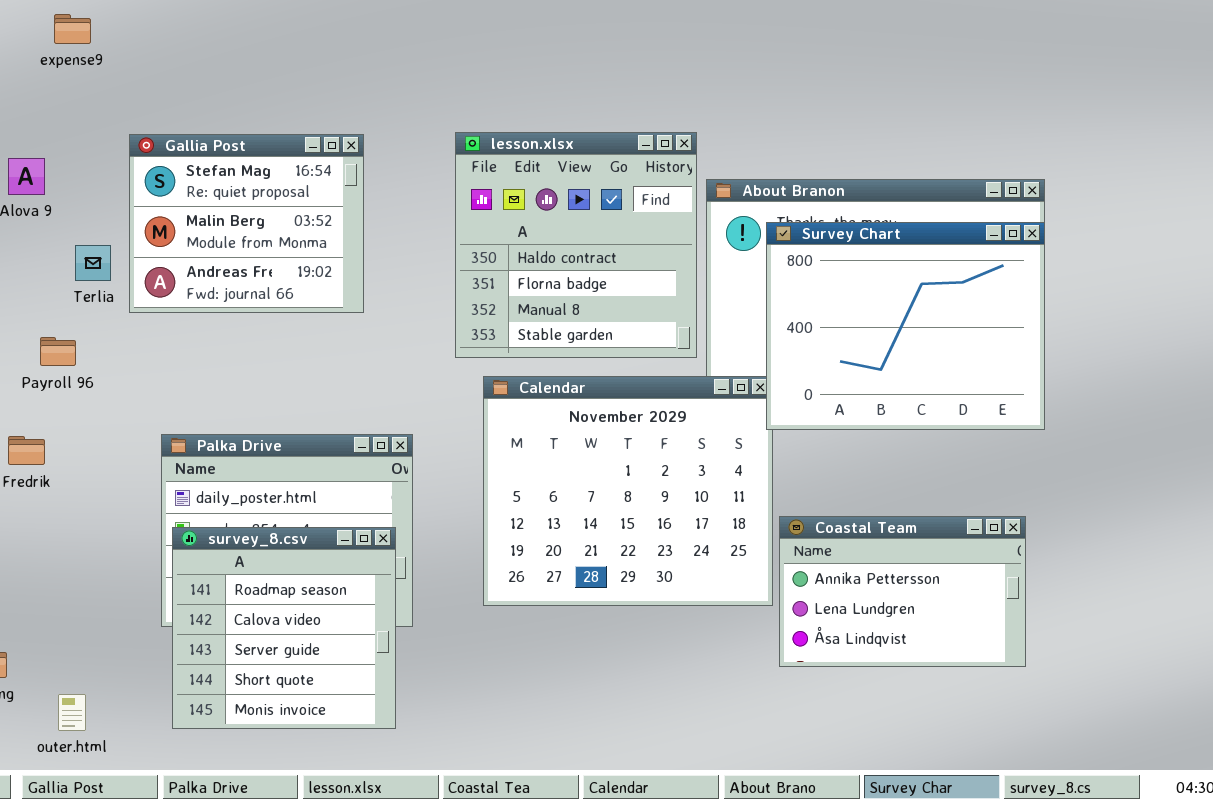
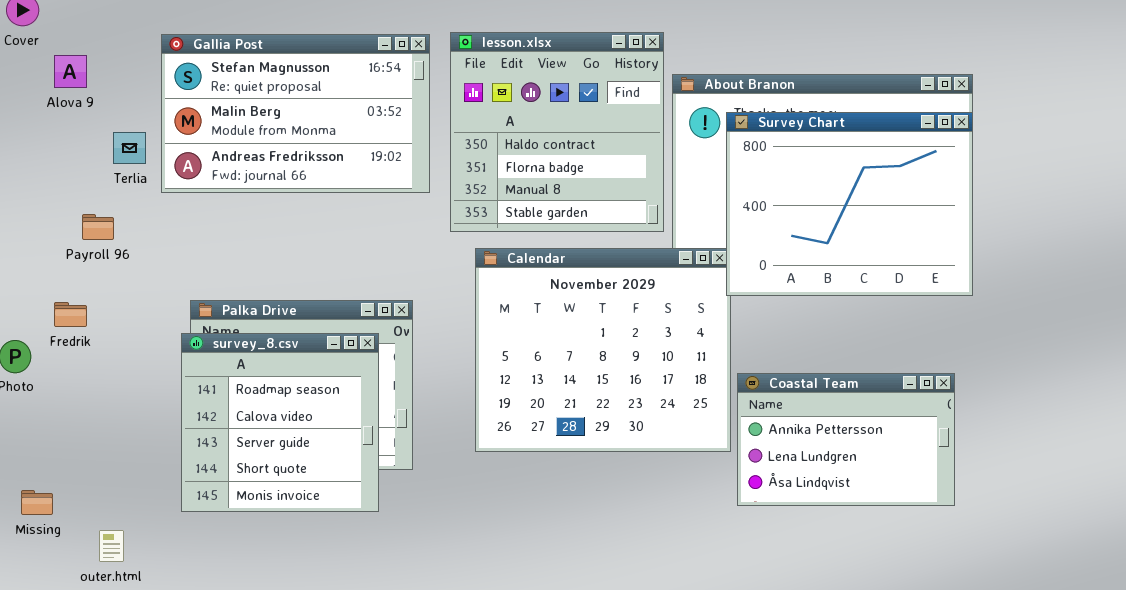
Gallia Post: [129,134,364,313] -> [161,34,430,193], resized
survey_8.csv: [172,527,396,729] -> [181,333,379,512], moved

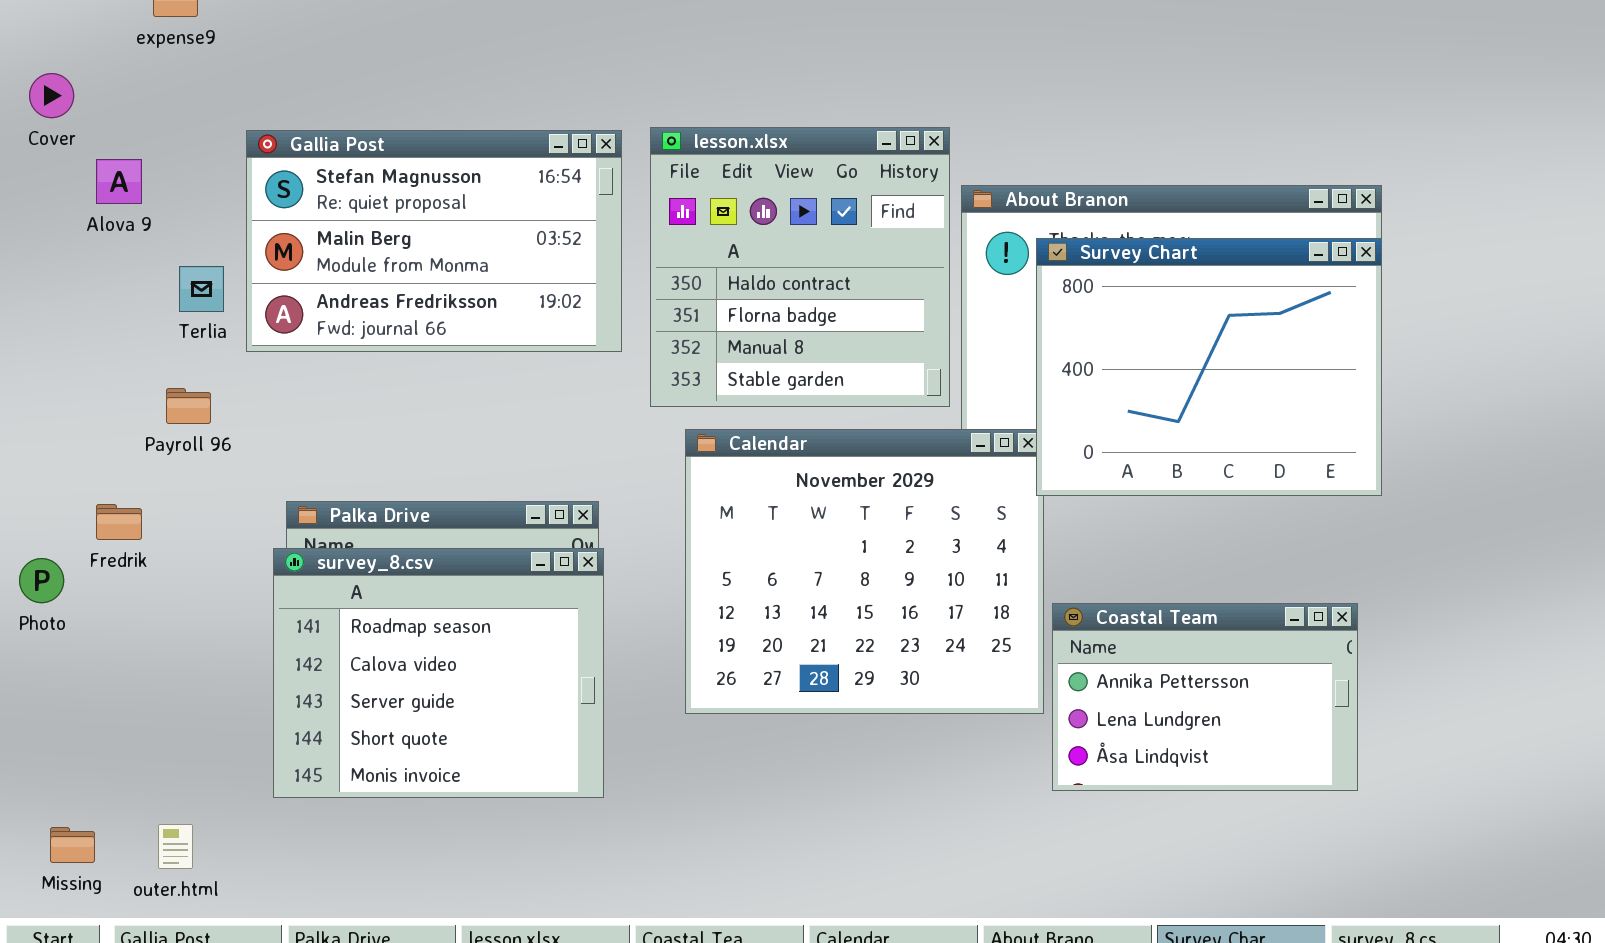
Payroll 96: [82,214,114,240] -> [166,388,211,424], moved
survey_8.csv: [181,333,379,512] -> [273,548,604,798], resized
Missing: [21,490,53,515] -> [50,827,95,863], moved

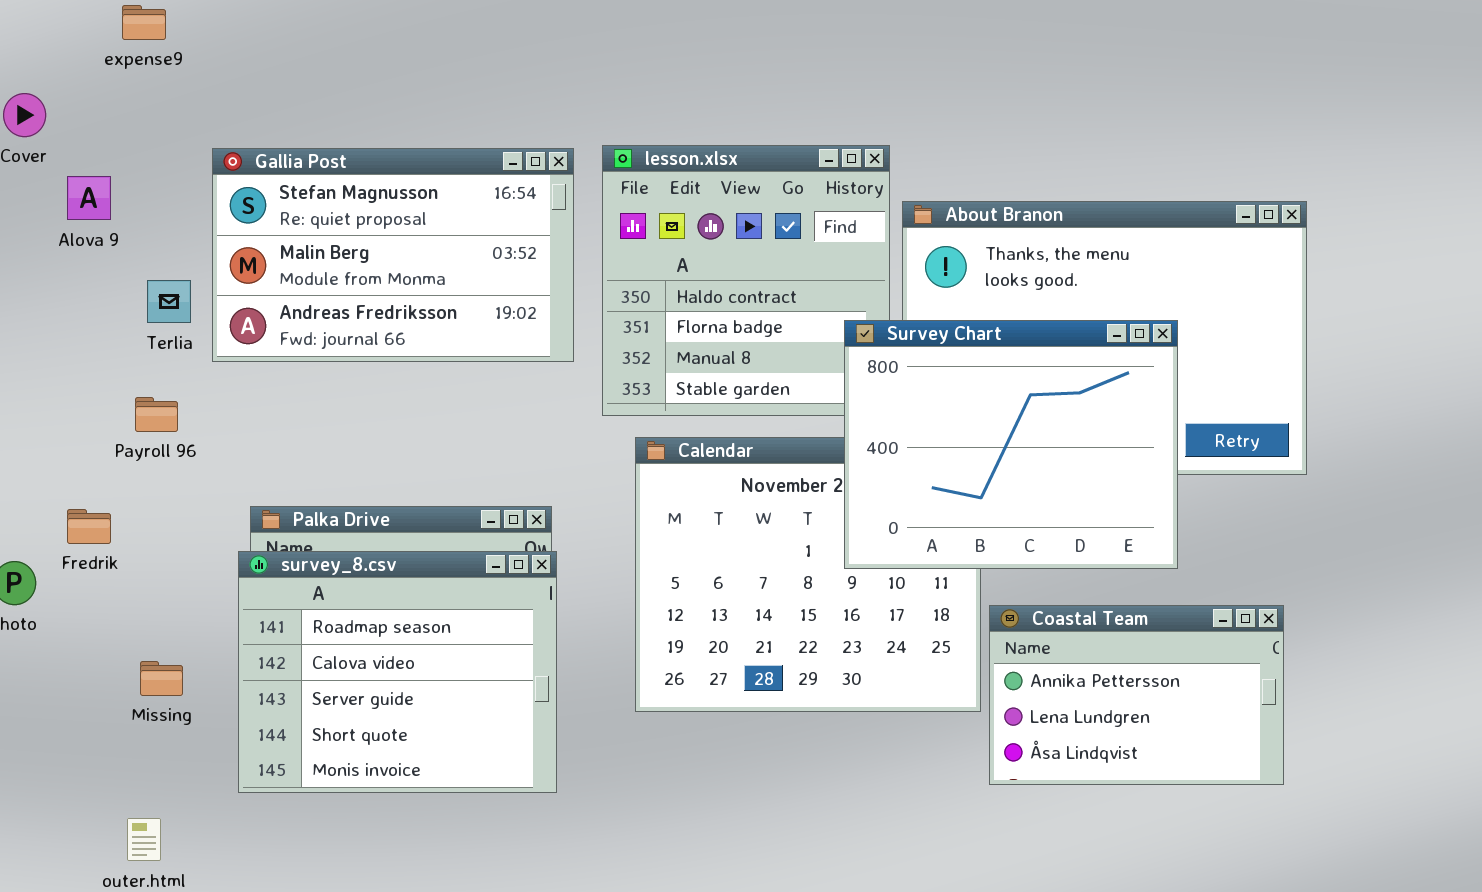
Survey Chart: [1036,238,1382,496] -> [844,320,1178,569], moved
Missing: [50,827,95,863] -> [140,661,183,696], moved

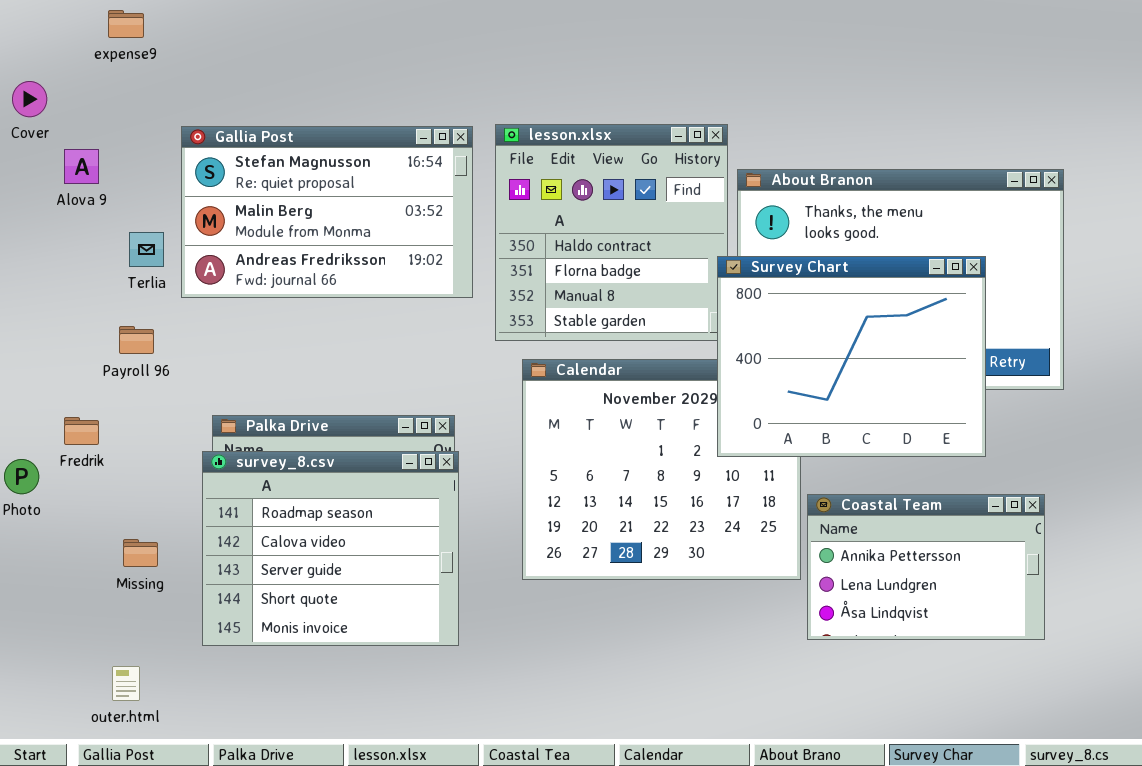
Survey Chart: [844,320,1178,569] -> [717,256,986,457], moved

